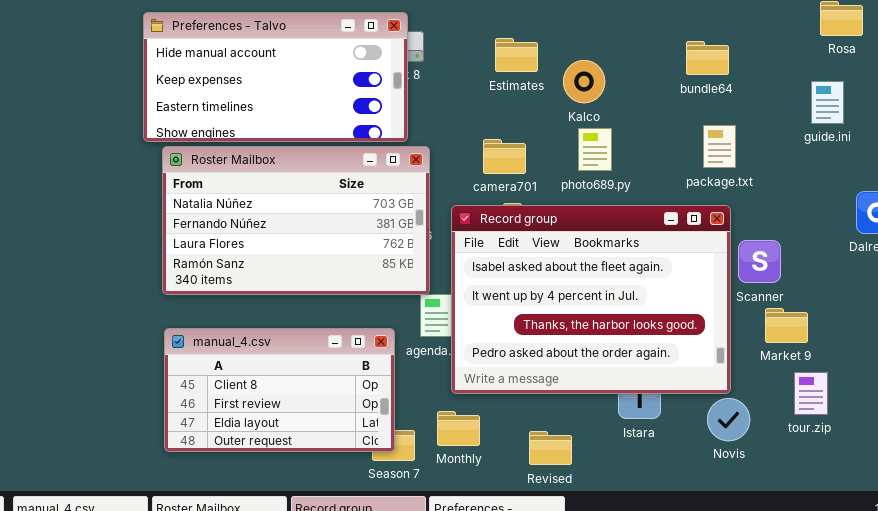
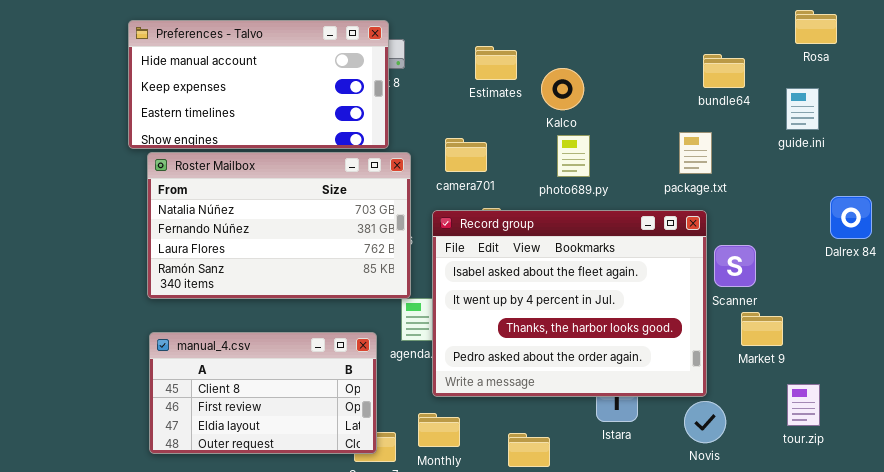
bundle64: [686,41,729,75] -> [703,54,745,88], moved
camera701: [483,139,526,174] -> [445,138,487,172], moved
tour.zip: [794,372,828,415] -> [787,384,820,426], moved

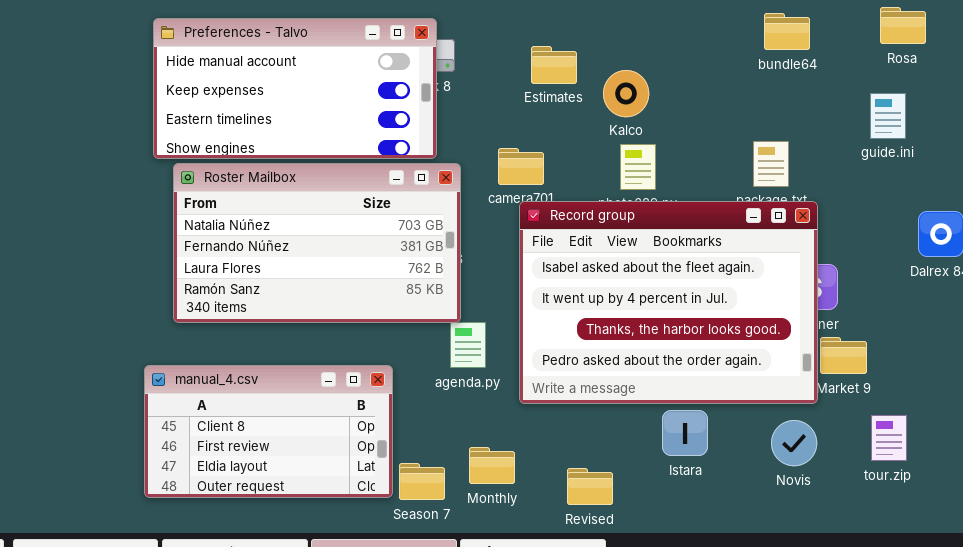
bundle64: [703,54,745,88] -> [764,13,810,50], moved
Record group: [432,210,707,397] -> [519,201,818,404], moved
manual_4.csv: [149,332,377,454] -> [144,365,393,498], moved
Novis: [684,401,726,443] -> [771,420,817,466], moved

